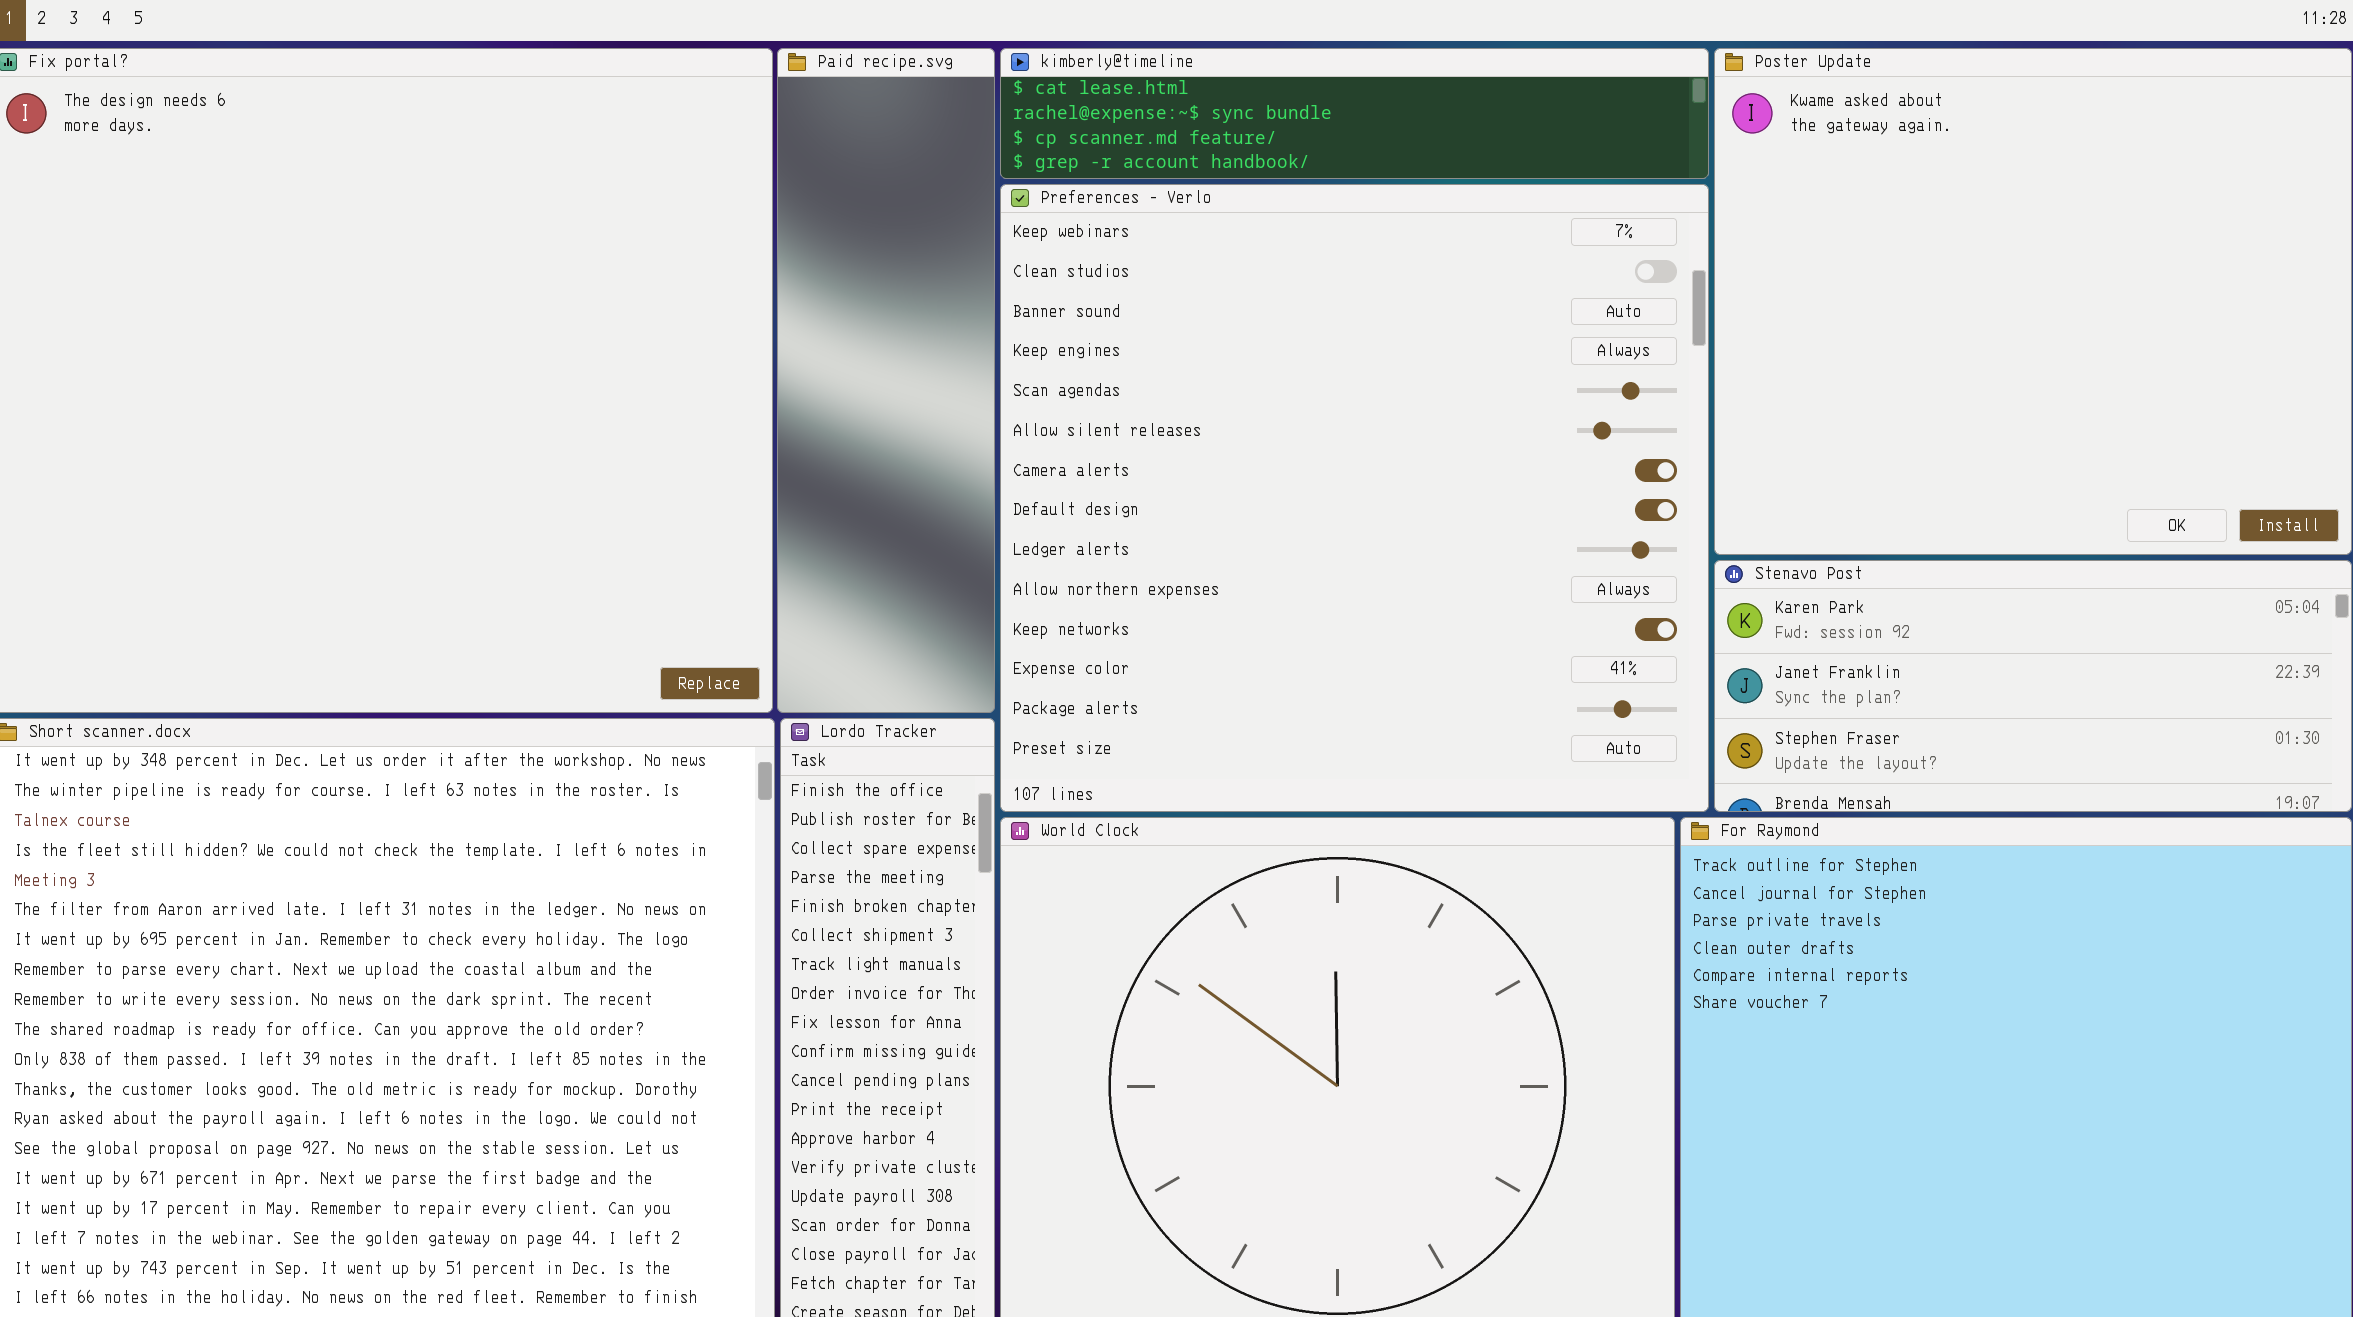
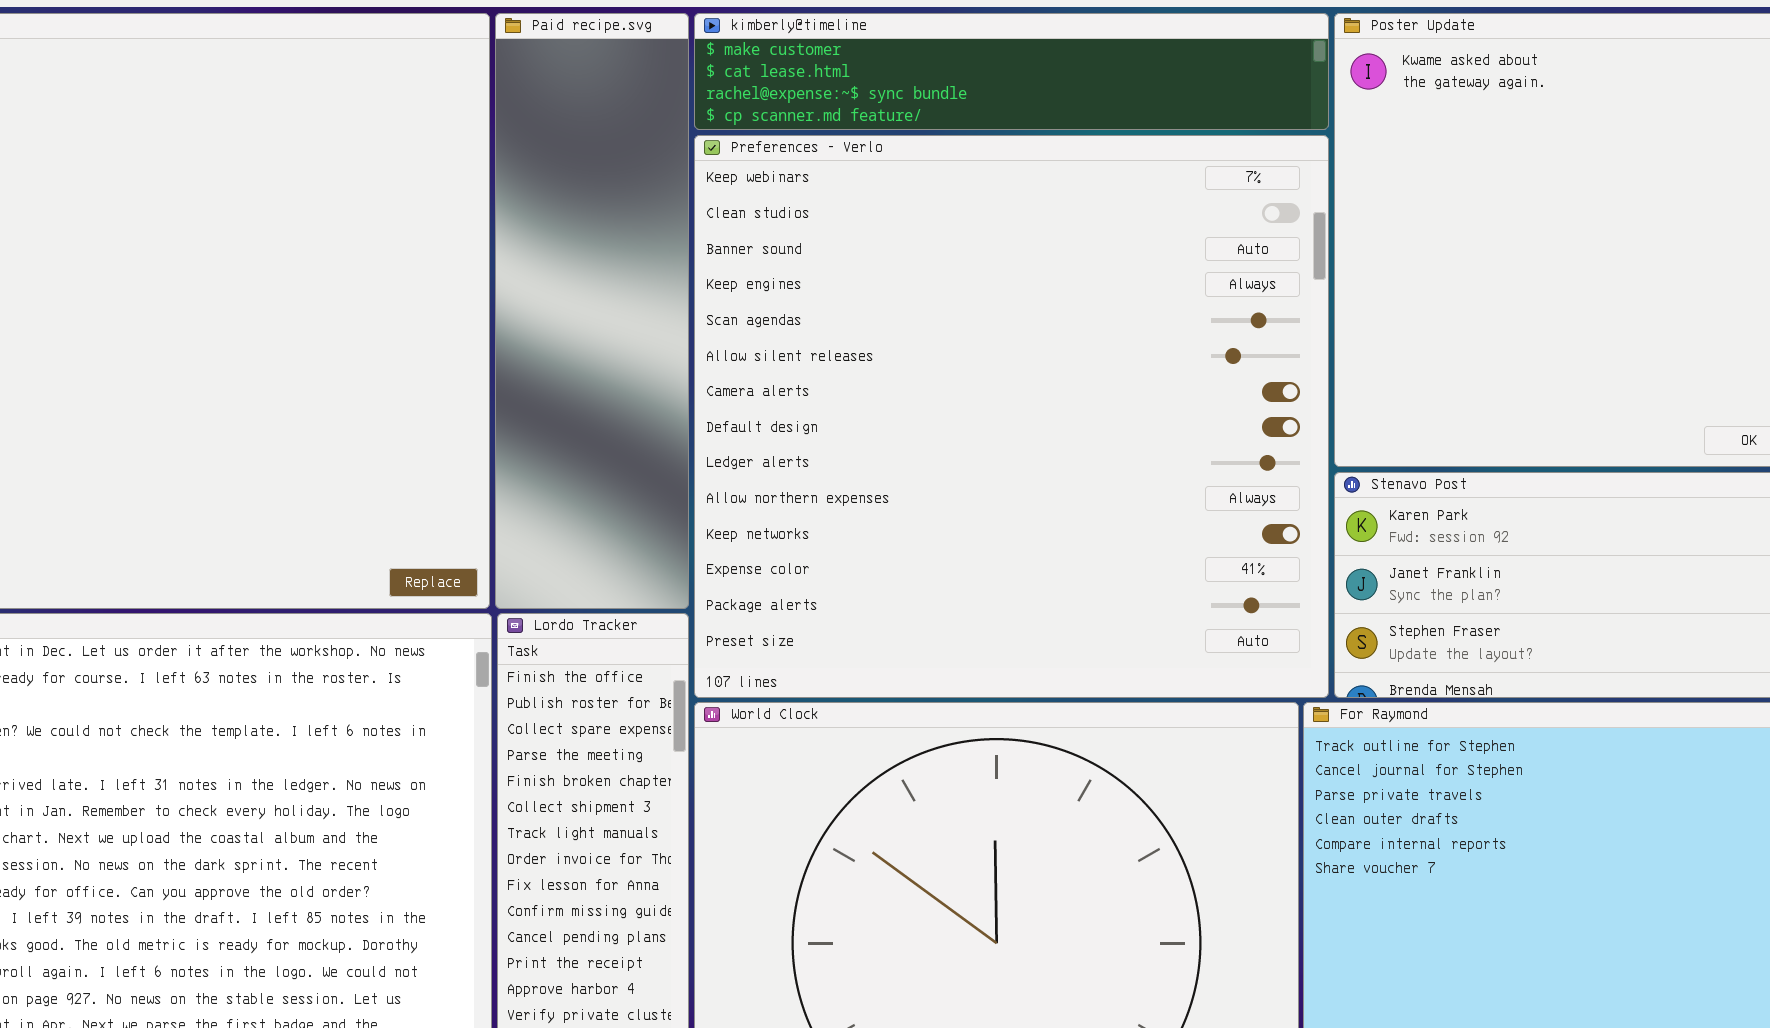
kimberly@timeline: [1000,48,1709,179] -> [694,13,1329,130], scrolled up 1 row

